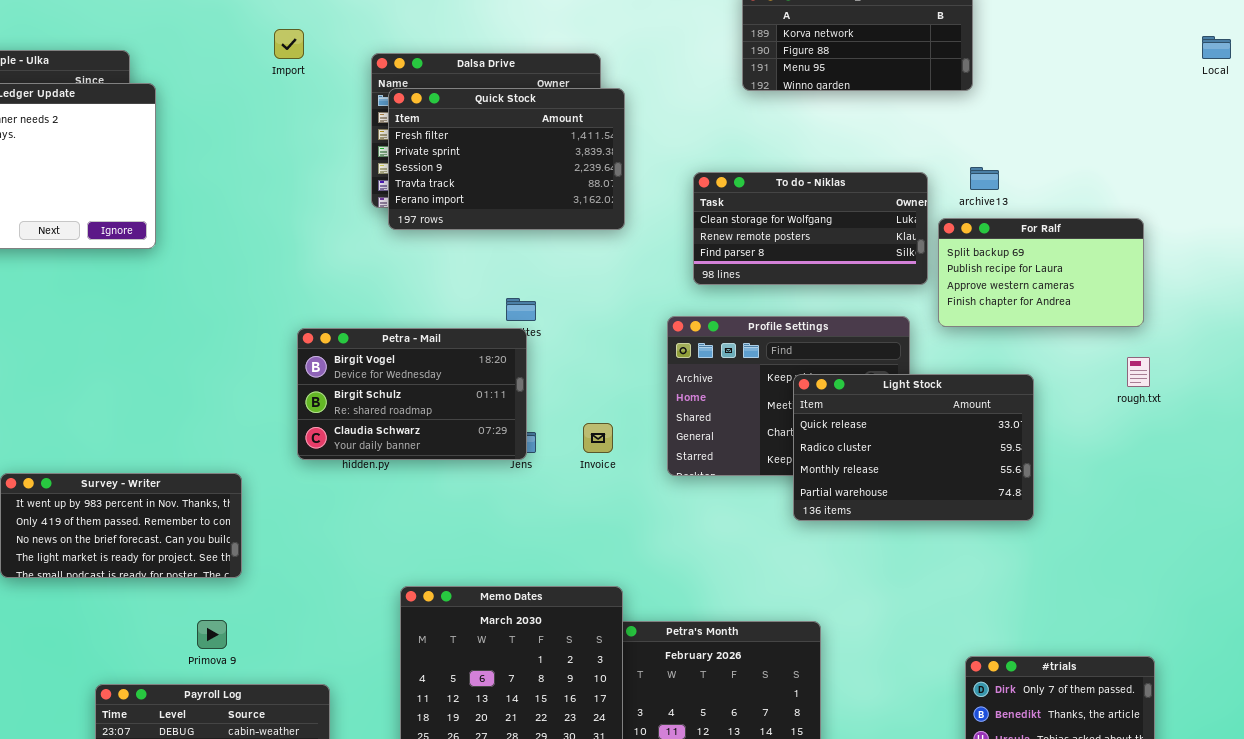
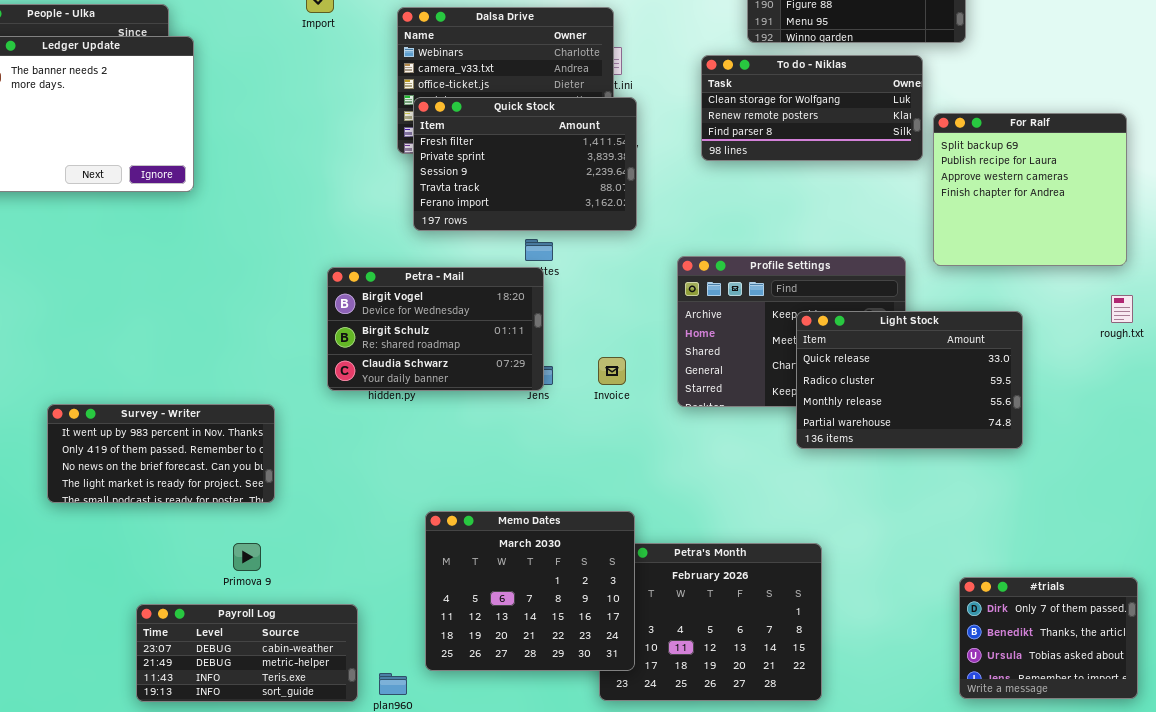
Quick Stock: [388,88,625,230] -> [413,97,637,231], moved
To do - Niklas: [693,172,928,285] -> [701,55,923,161], moved
For Ralf: [938,218,1144,327] -> [933,113,1127,266], resized

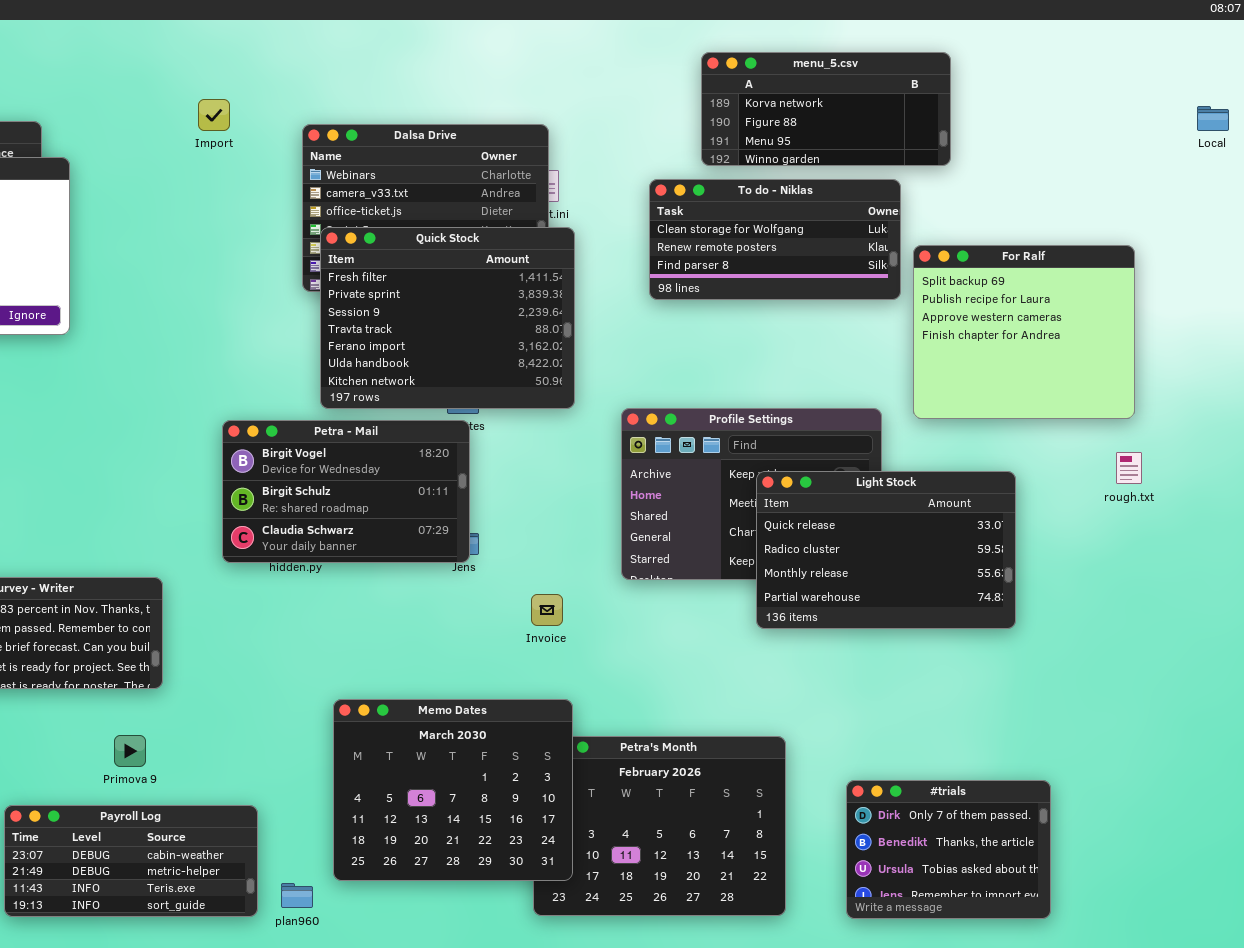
Quick Stock: [413,97,637,231] -> [320,227,575,409], resized
Invoice: [598,357,626,385] -> [531,594,563,626], moved
#trials: [959,577,1138,699] -> [846,780,1051,919], moved

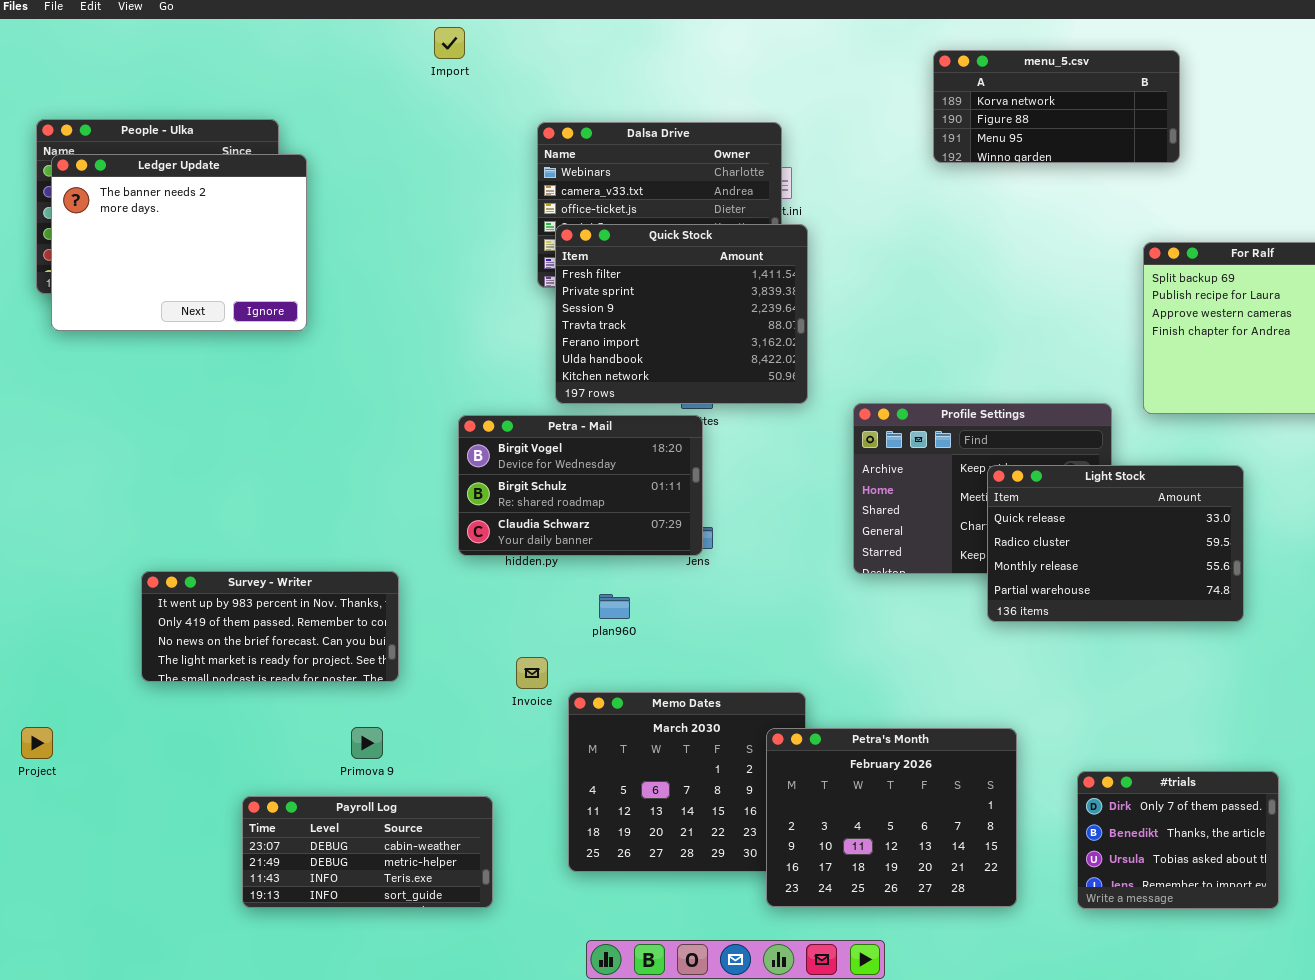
Import: [198,99,230,131] -> [434,27,465,59], moved
To do - Niklas: [649,179,901,300] -> none, closed
Invoice: [531,594,563,626] -> [516,657,548,689], moved
Petra's Month: [533,736,786,916] -> [766,728,1017,907], raised
plan960: [281,883,313,908] -> [599,594,630,619], moved

